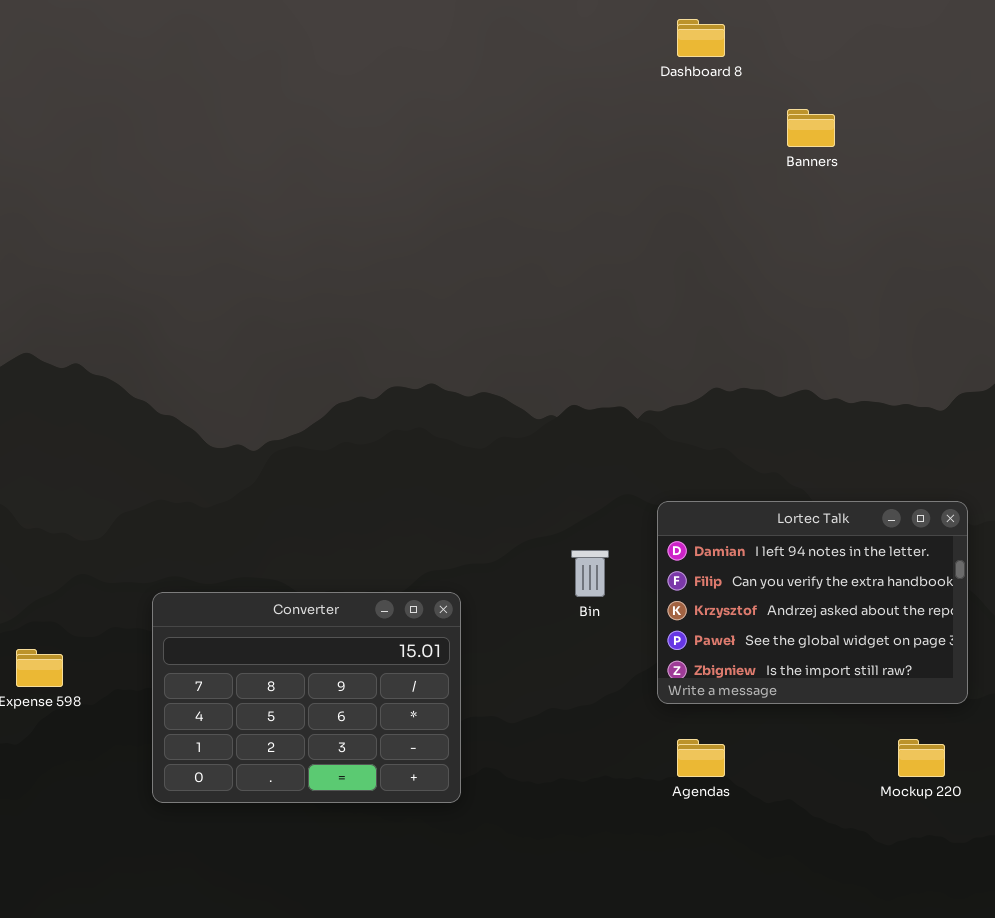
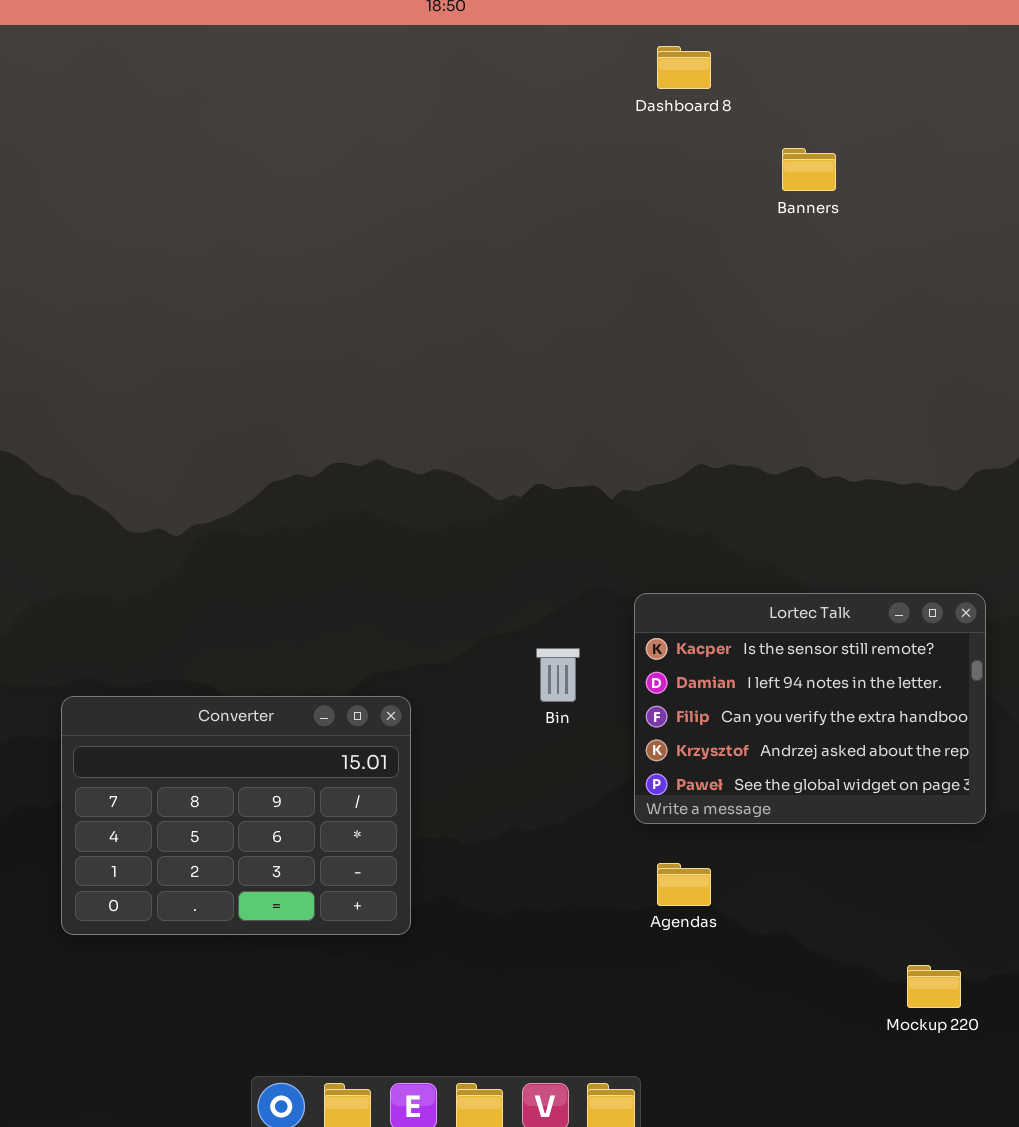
Lortec Talk: [657,501,968,704] -> [634,593,986,824], scrolled up 1 row
Mockup 220: [898,739,945,777] -> [907,965,961,1008], moved

